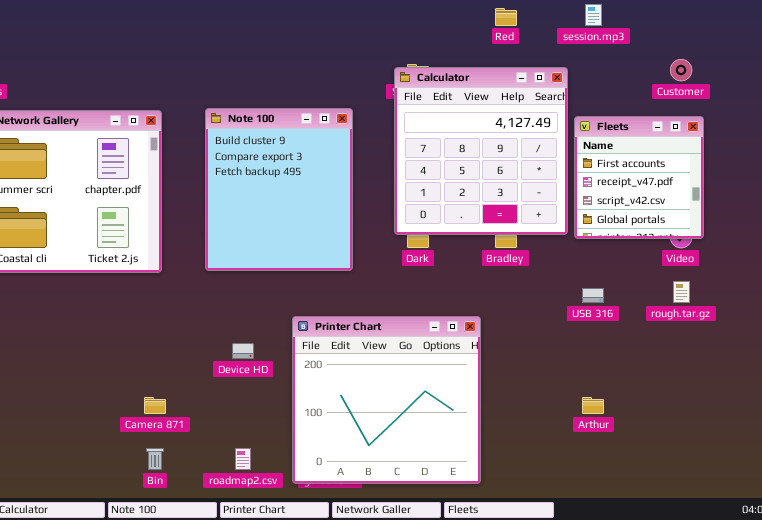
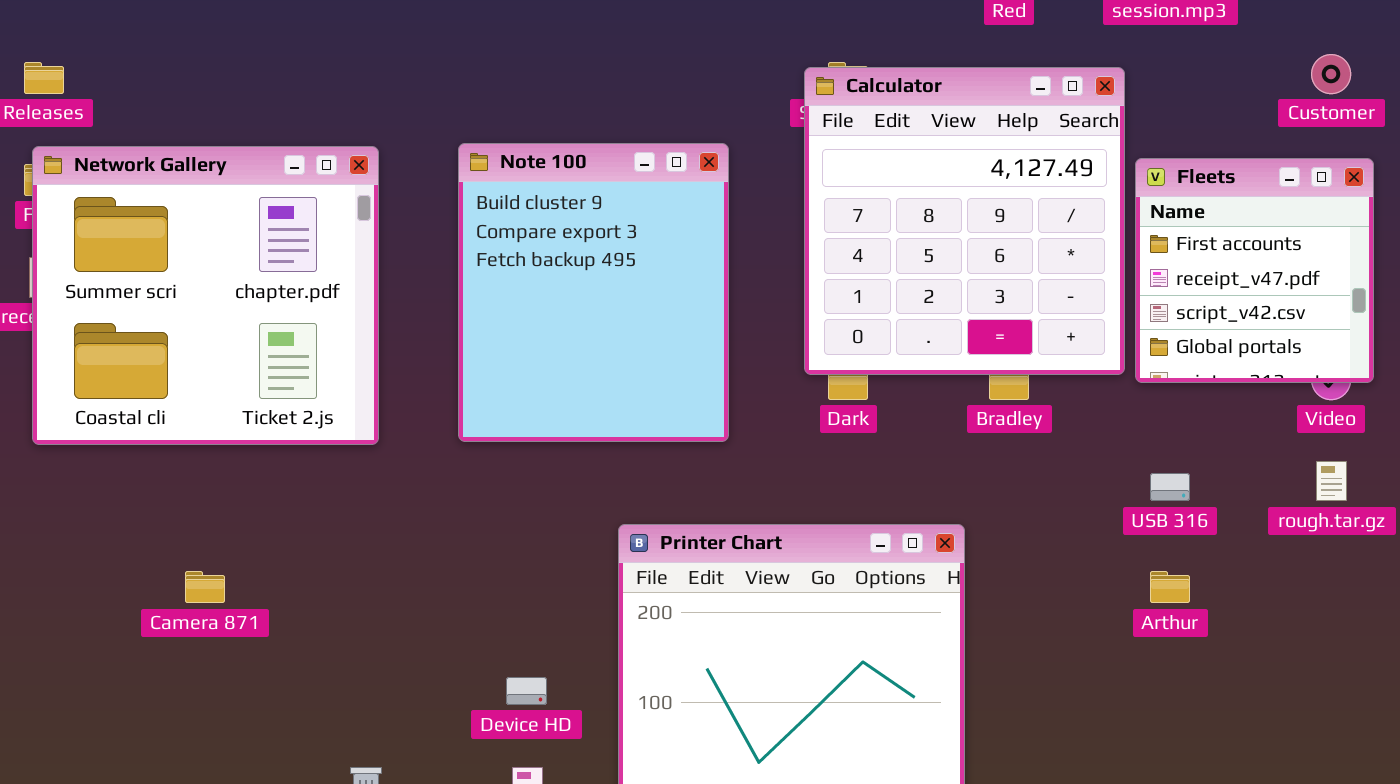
Device HD: [232,343,254,359] -> [506,677,547,705], moved
Camera 871: [144,397,166,414] -> [185,571,225,603], moved
Arthur: [582,397,604,414] -> [1150,571,1190,603], moved

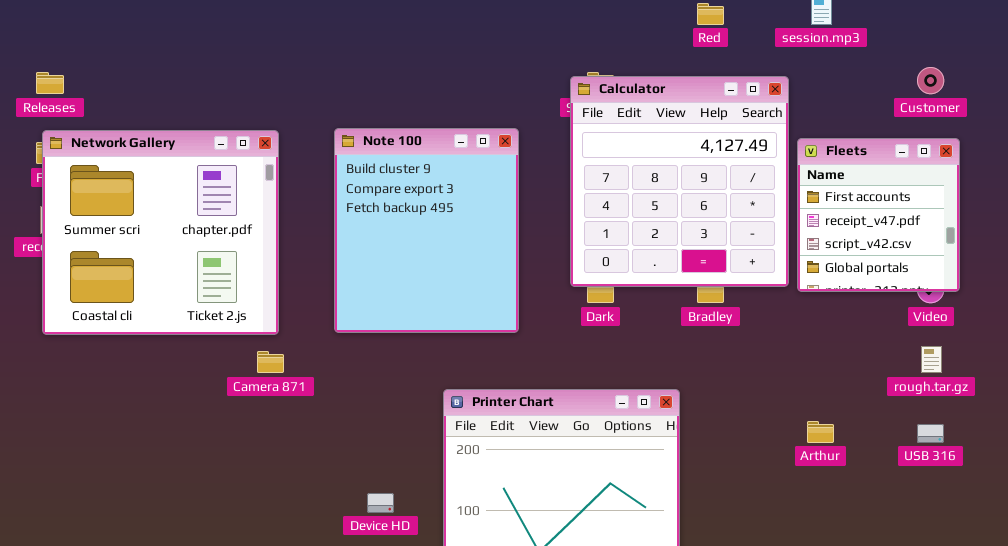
USB 316: [1150,473,1190,501] -> [917,424,944,443], moved
Camera 871: [185,571,225,603] -> [257,351,284,373], moved

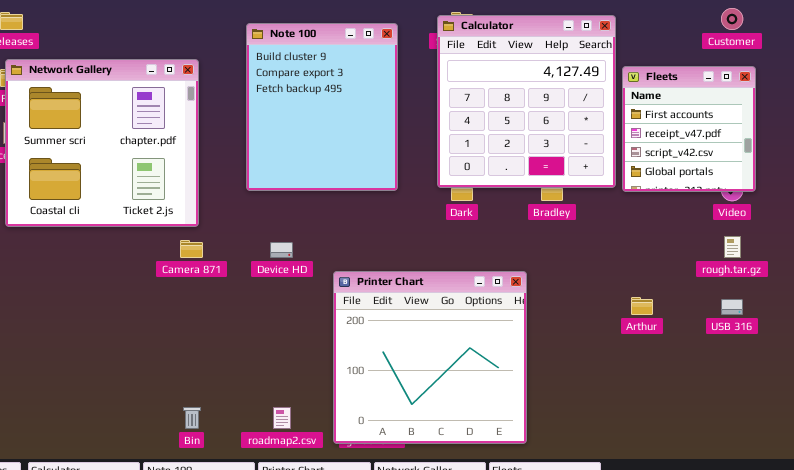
Note 100: [334,128,519,333] -> [246,23,398,191], moved
Device HD: [367,493,394,513] -> [270,242,293,258], moved

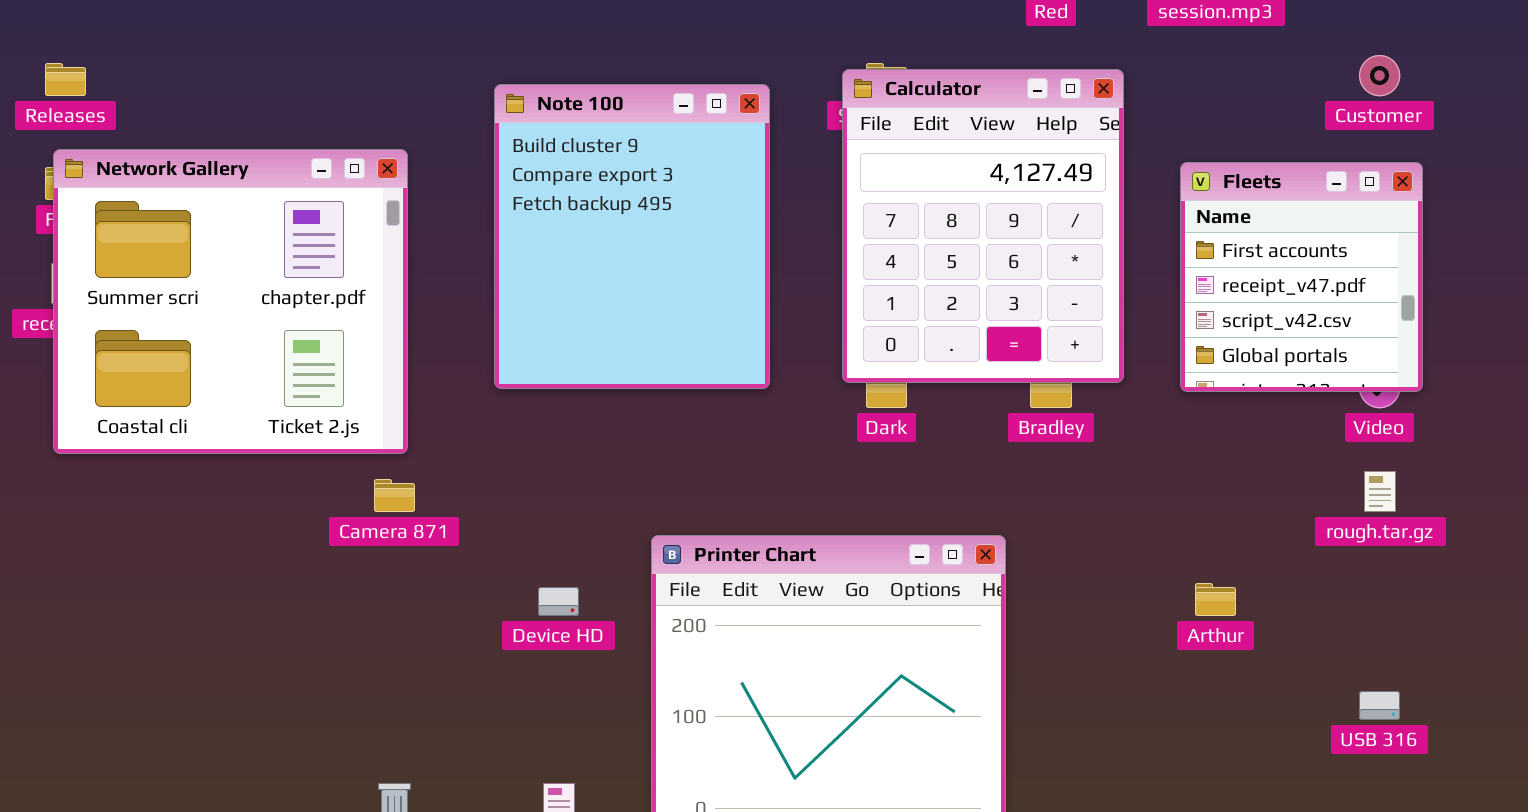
Calculator: [437,15,616,188] -> [842,69,1124,383], resized
Device HD: [270,242,293,258] -> [538,587,579,616], moved
USB 316: [721,299,743,315] -> [1359,691,1400,720], moved

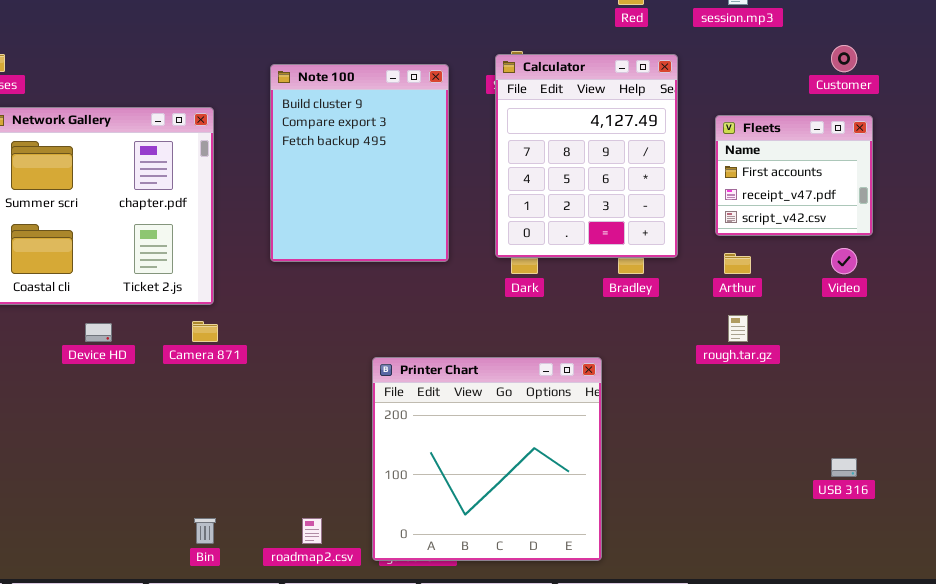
Fleets: [1180,162,1423,392] -> [715,115,873,236], resized
rough.tar.gz: [1364,471,1396,512] -> [728,315,748,342], moved
Arthur: [1195,583,1236,616] -> [724,253,751,274], moved
Device HD: [538,587,579,616] -> [85,323,112,342], moved

